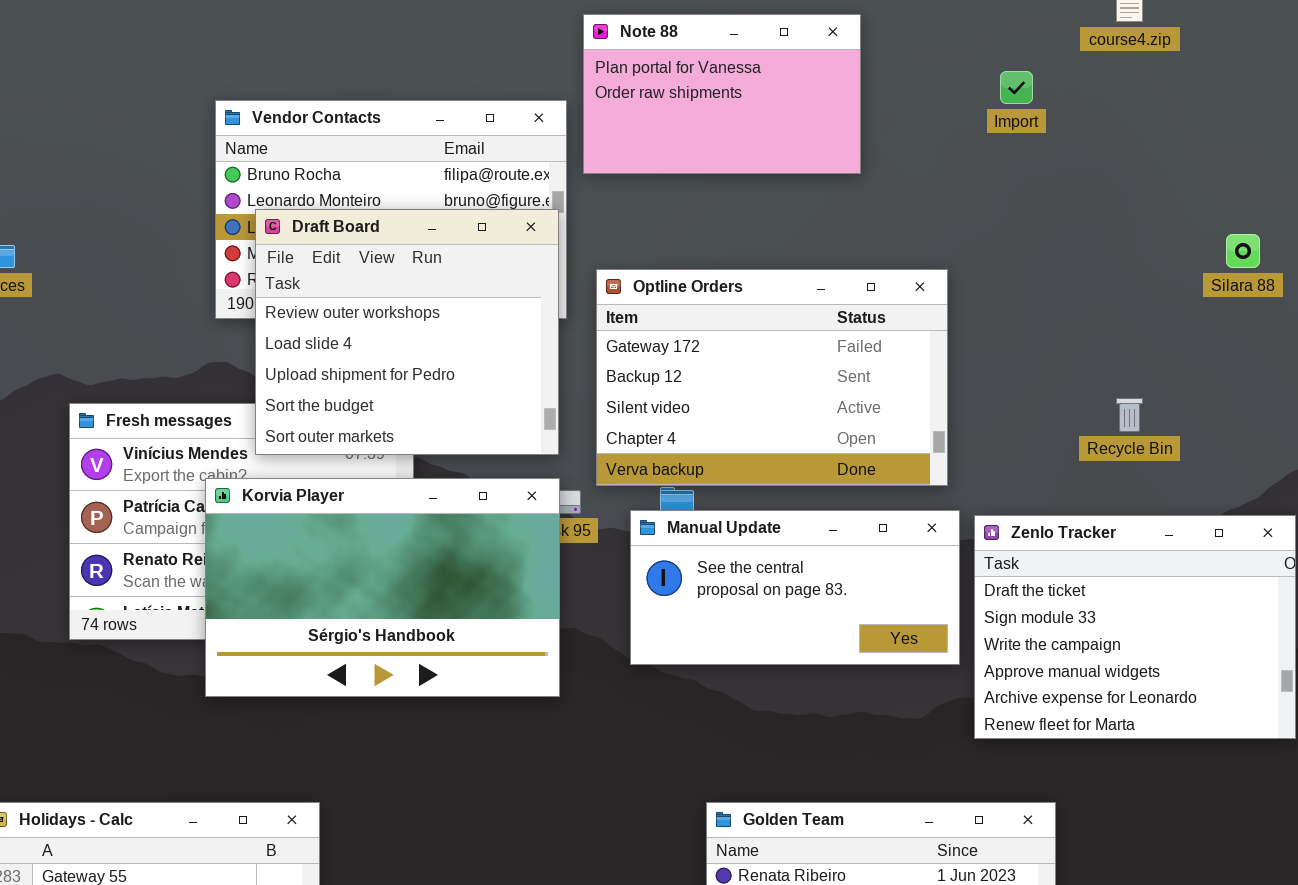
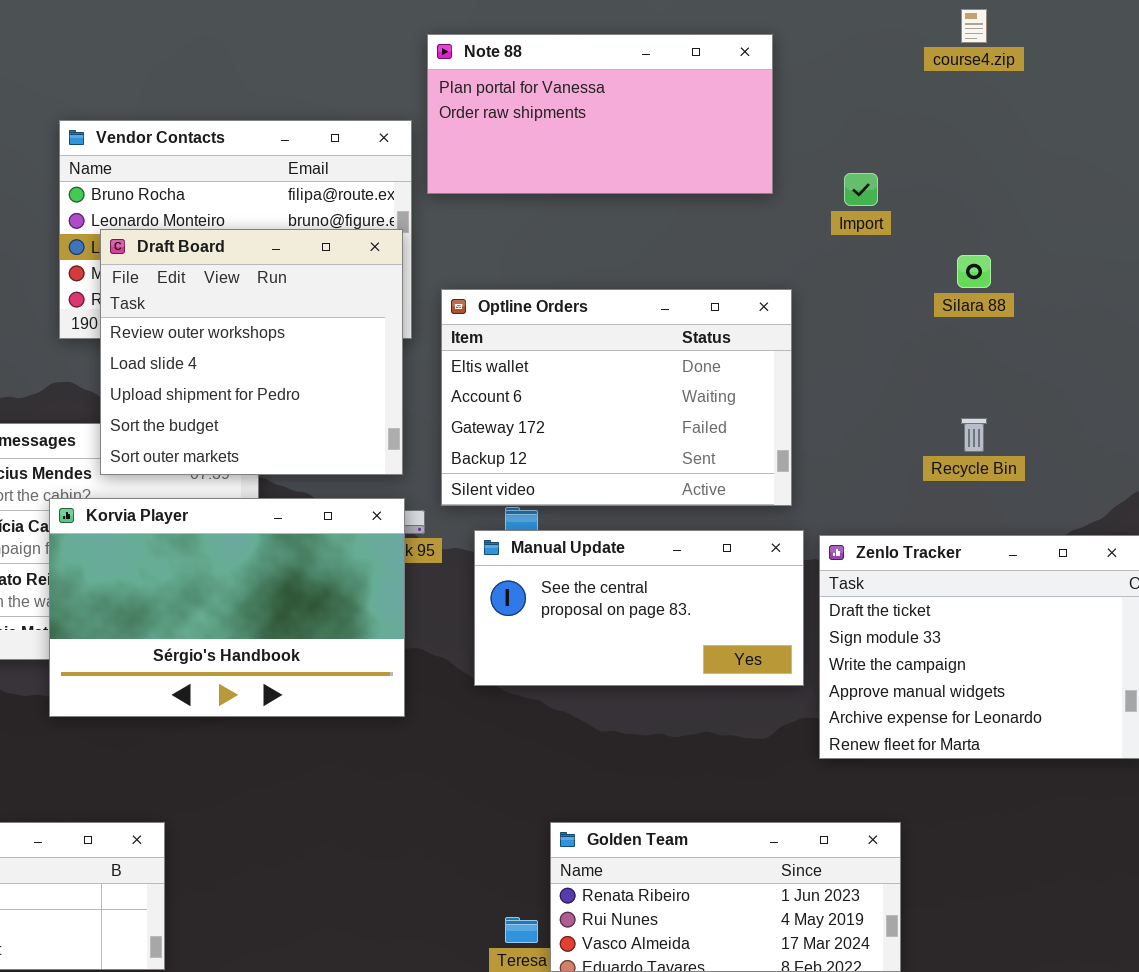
Note 88: [583,14,861,174] -> [427,34,773,194], resized
Import: [1000,71,1033,104] -> [844,173,878,206], moved
Silara 88: [1226,234,1260,268] -> [957,255,991,288], moved
Optline Orders: [596,269,948,486] -> [441,289,792,506], scrolled up 2 rows

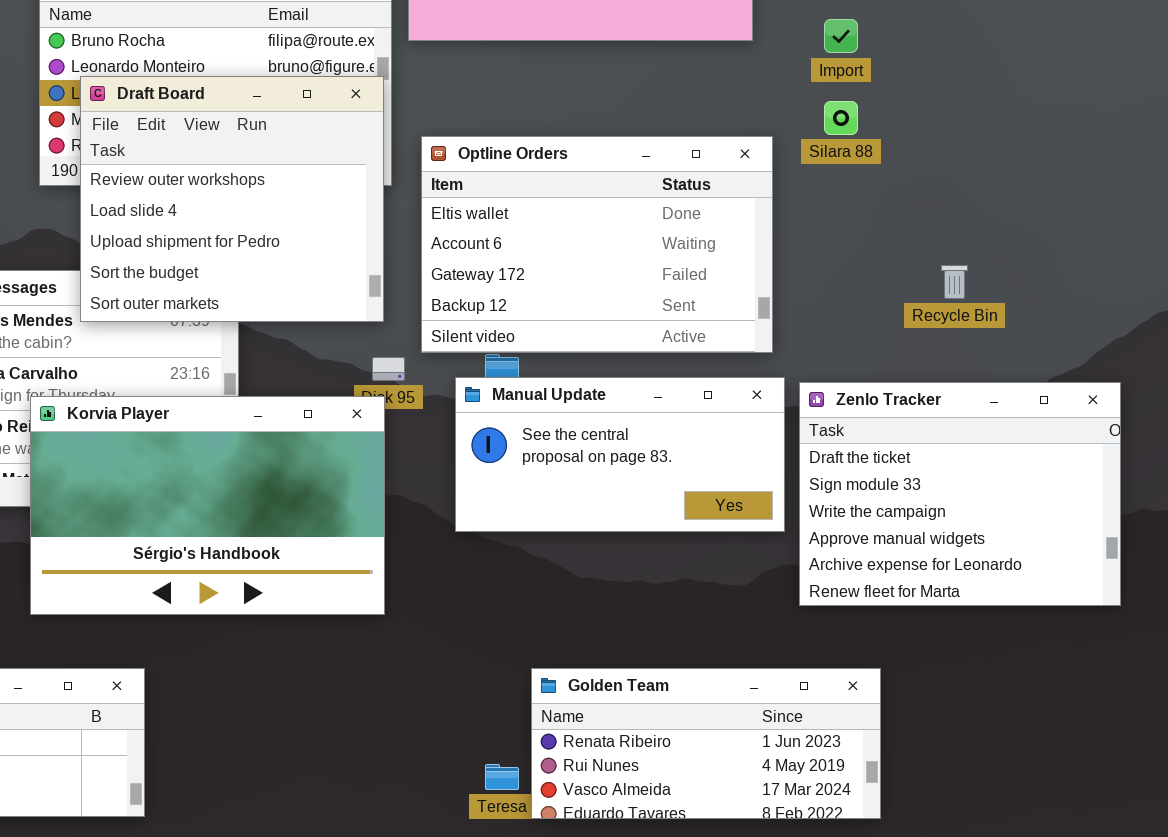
Silara 88: [957,255,991,288] -> [824,101,858,135], moved
Korvia Player: [49,498,405,717] -> [30,396,385,615], moved

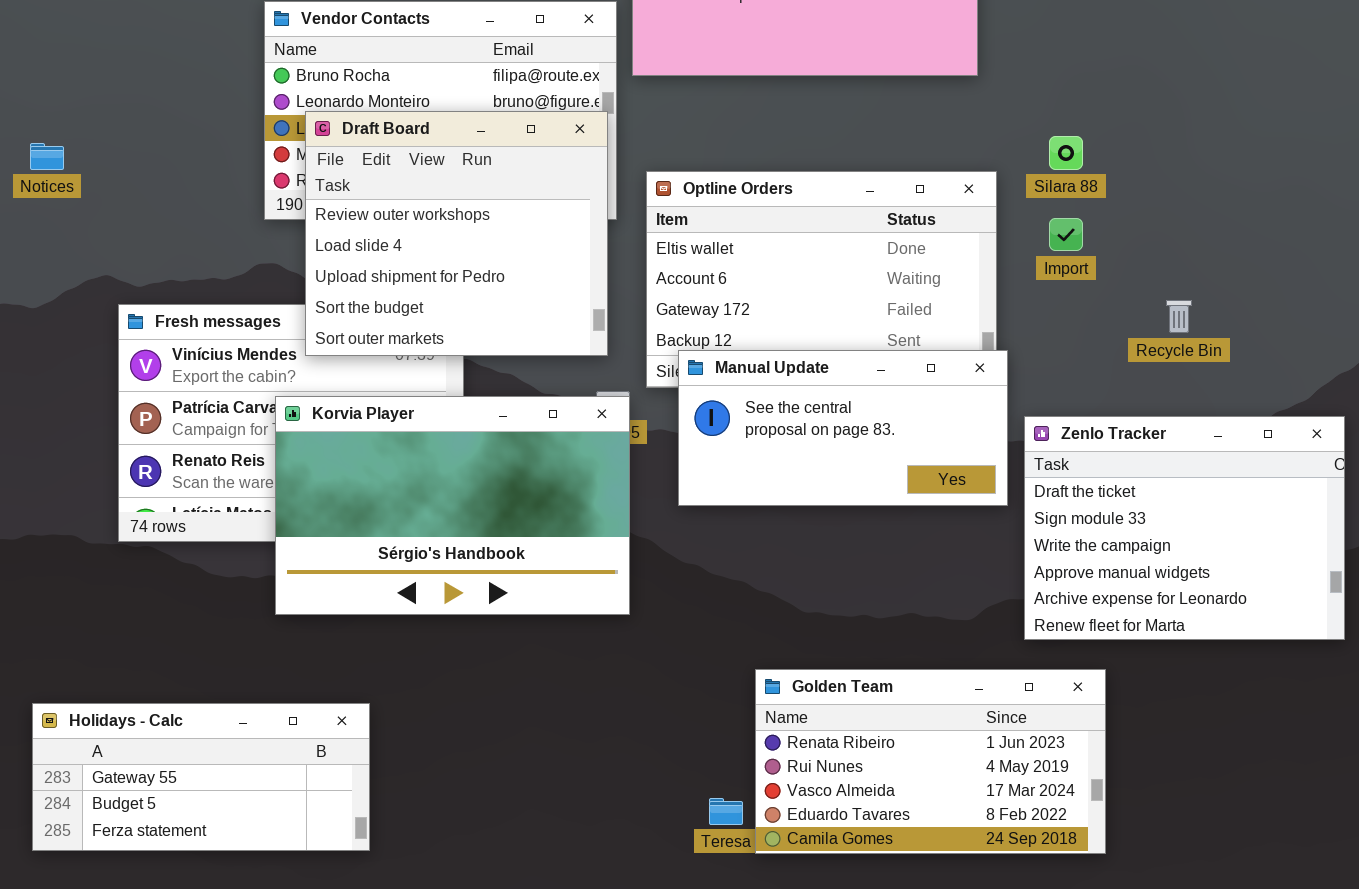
Import: [824,19,858,53] -> [1049,218,1083,251], moved
Manual Update: [455,377,785,532] -> [678,350,1008,506], moved
Korvia Player: [30,396,385,615] -> [275,396,630,615], moved
Golden Team: [531,668,881,819] -> [755,669,1106,854], resized

